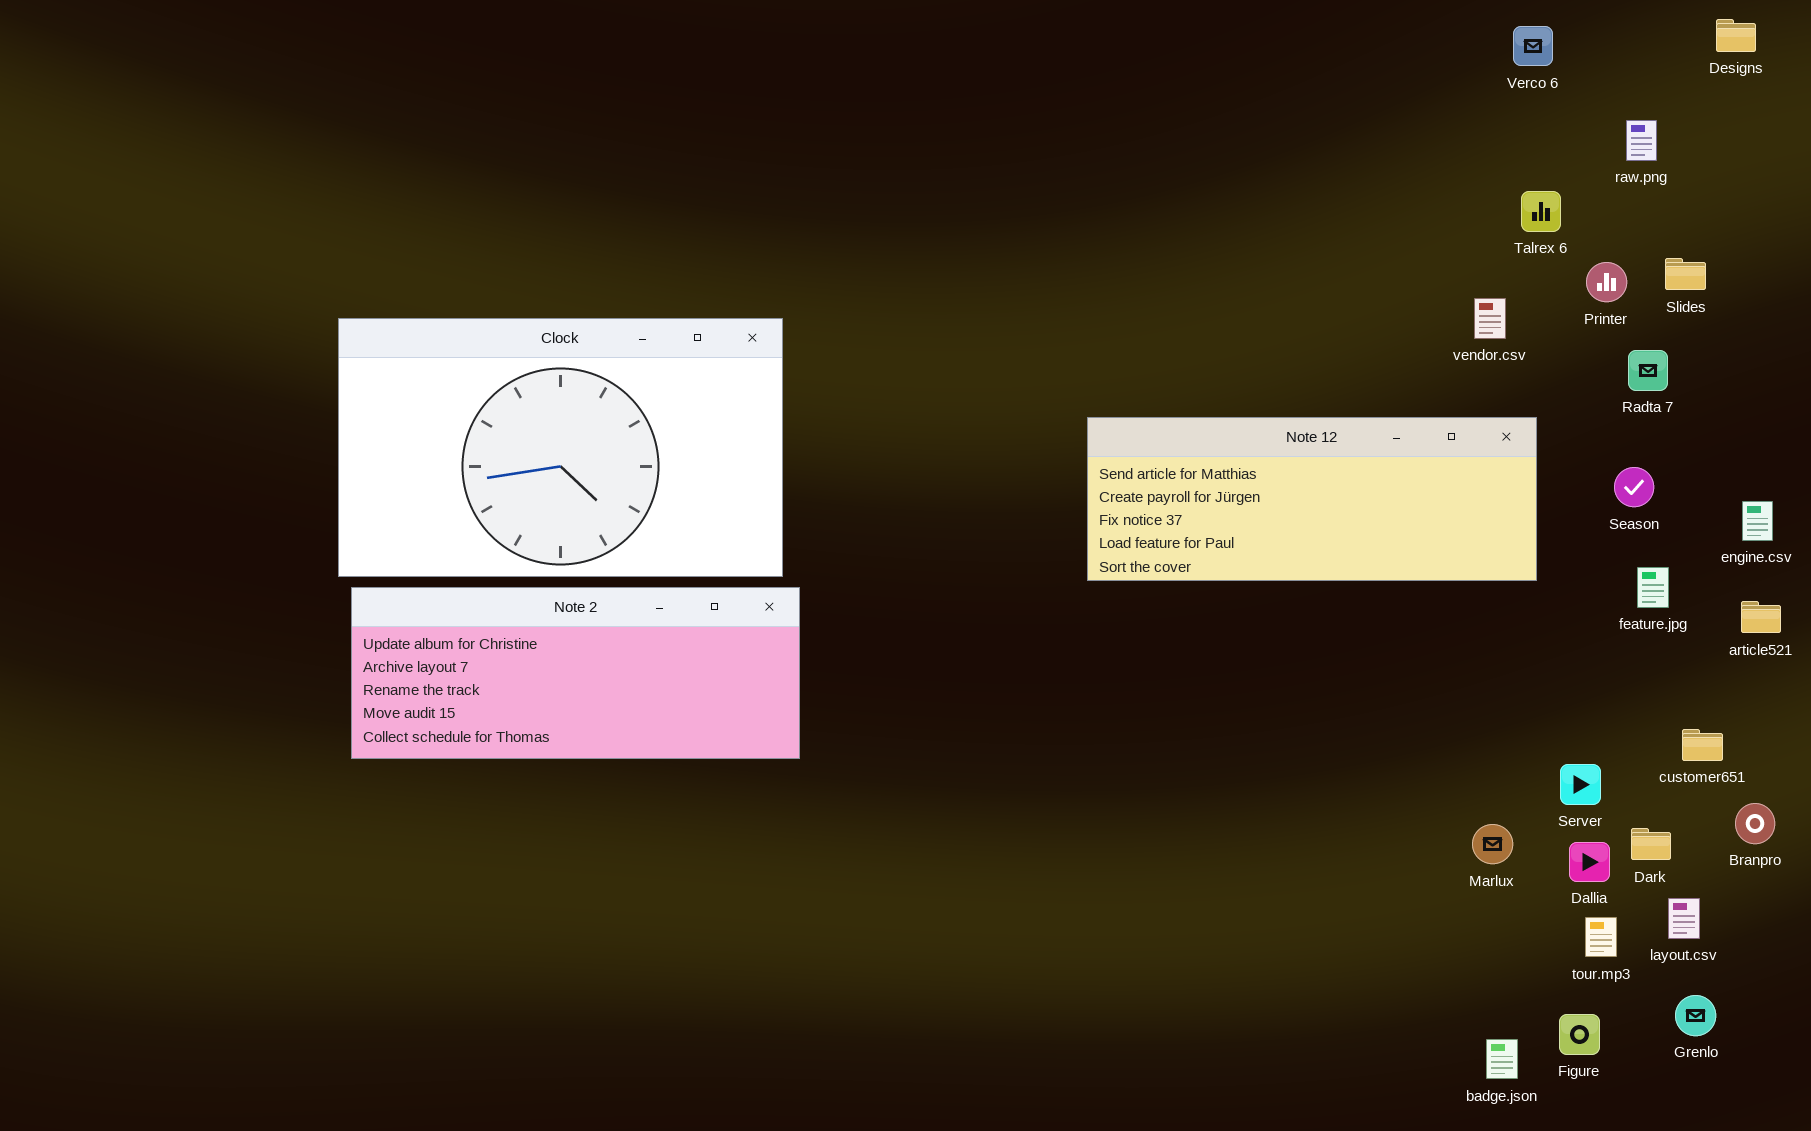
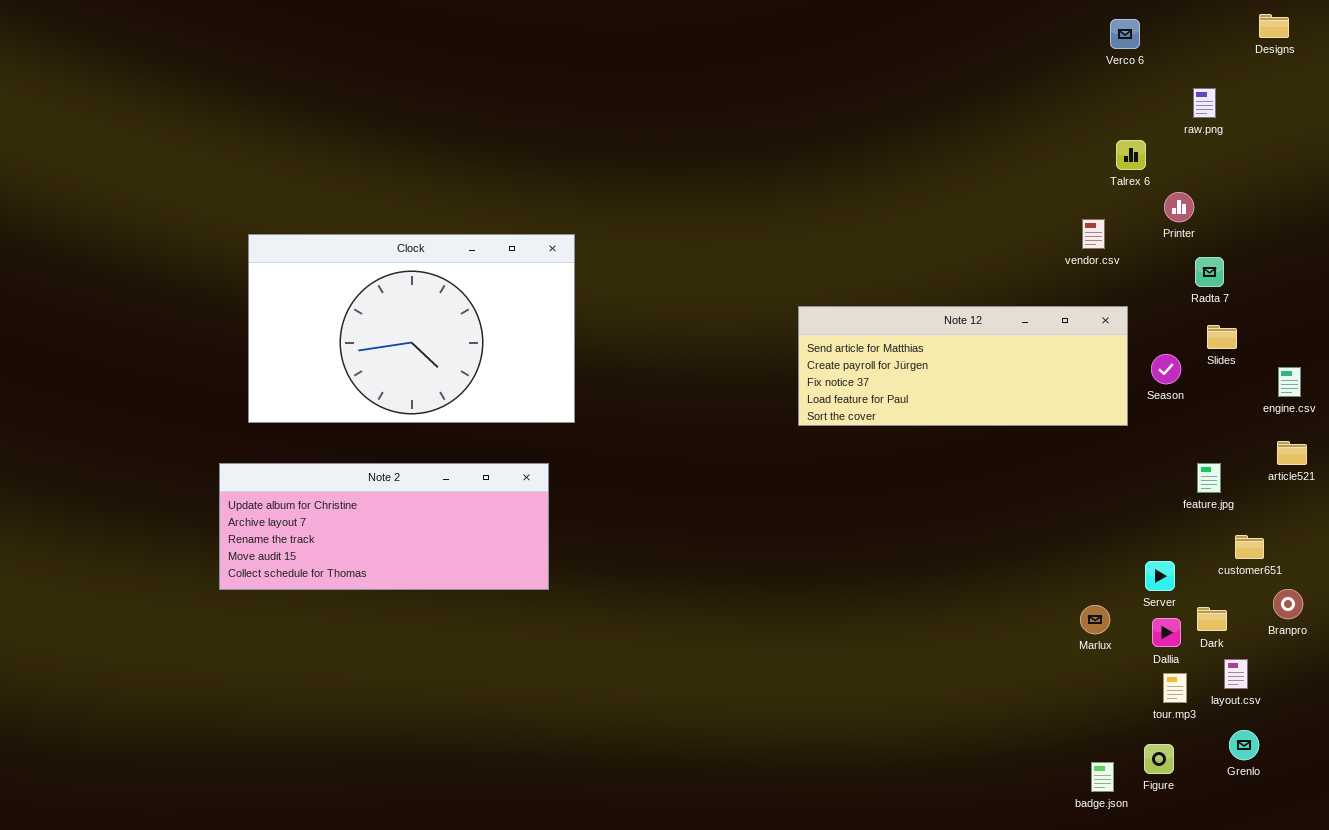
Slides: [1665,258,1706,290] -> [1207,325,1237,349], moved
Season: [1614,467,1654,507] -> [1151,354,1181,384], moved
feature.jpg: [1637,567,1669,608] -> [1197,463,1221,493], moved
Note 2: [351,587,800,759] -> [219,463,549,590], moved

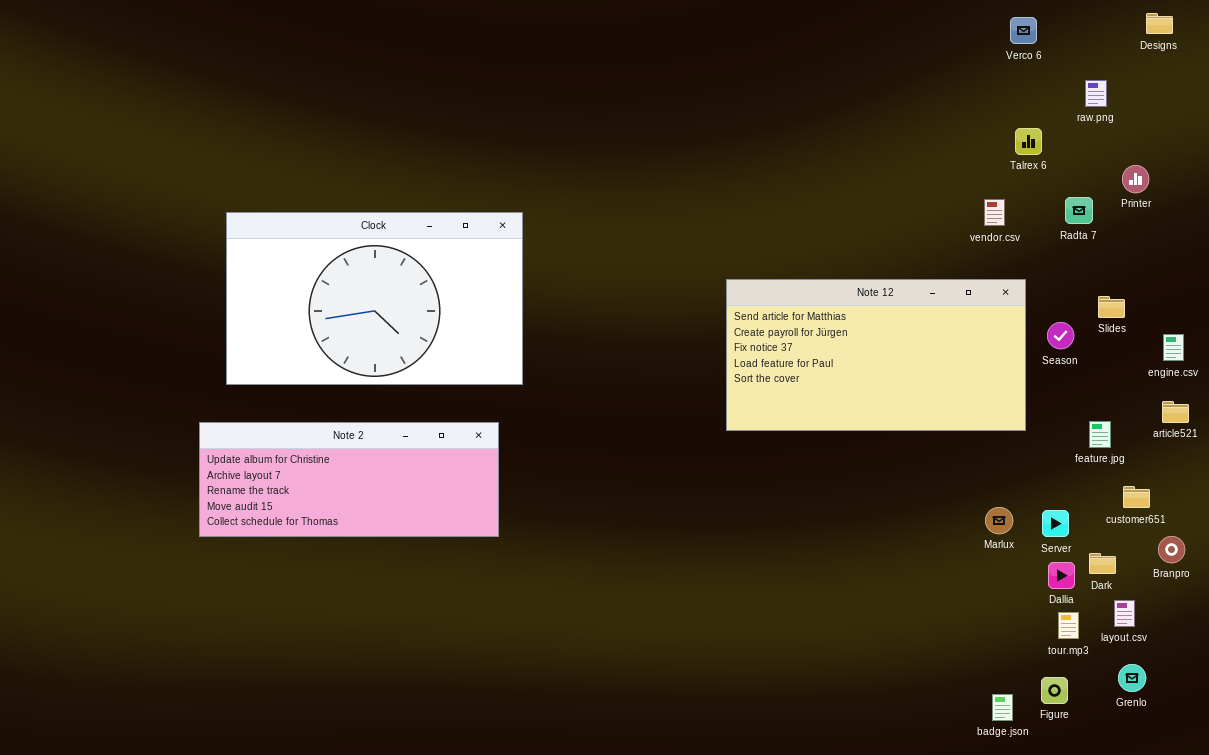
Printer: [1164,192,1194,222] -> [1122,165,1149,193], moved
Radta 7: [1195,257,1224,287] -> [1065,197,1093,224], moved
Note 12: [798,306,1128,426] -> [726,279,1026,431], resized
Marlux: [1080,605,1110,634] -> [985,507,1013,534], moved

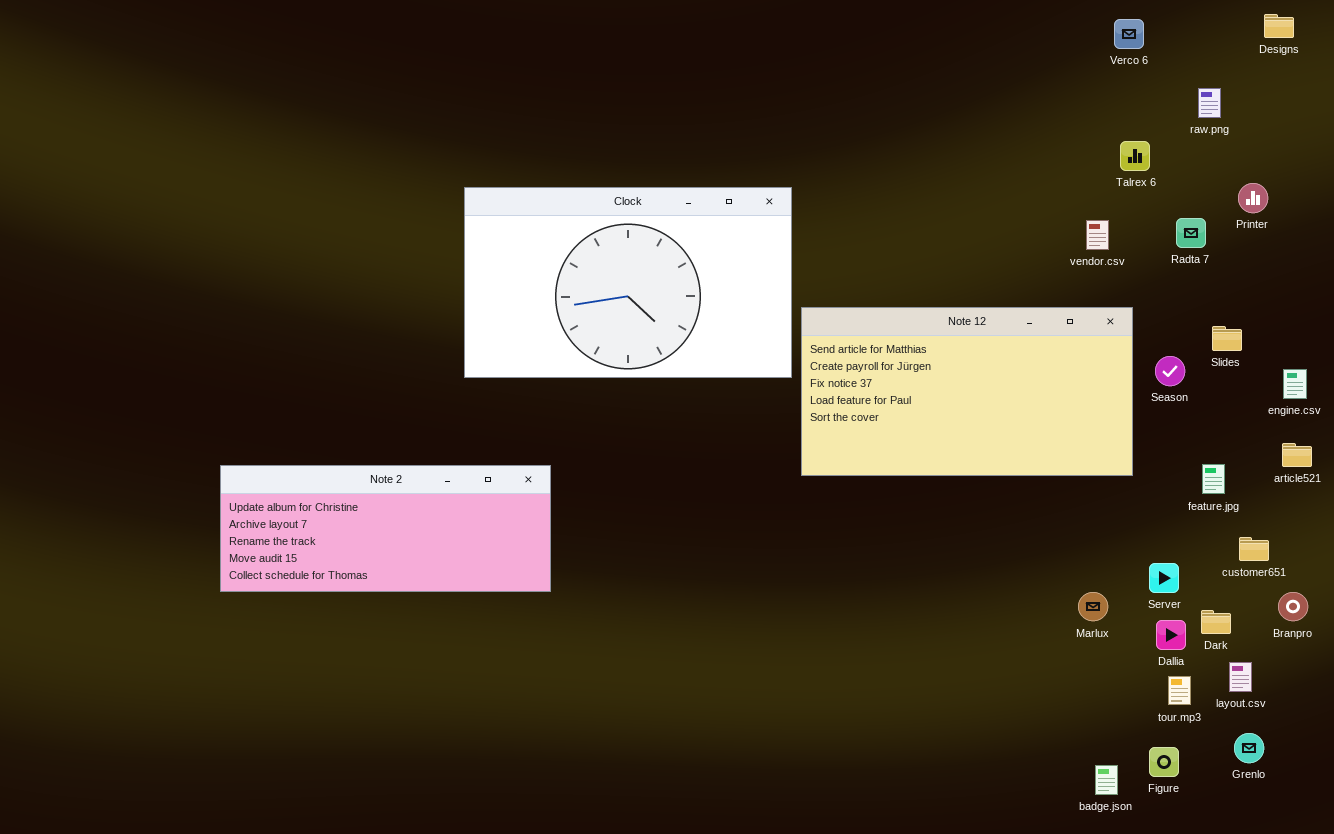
Clock: [226,212,523,385] -> [464,187,792,378], moved
Marlux: [985,507,1013,534] -> [1078,592,1108,621], moved

